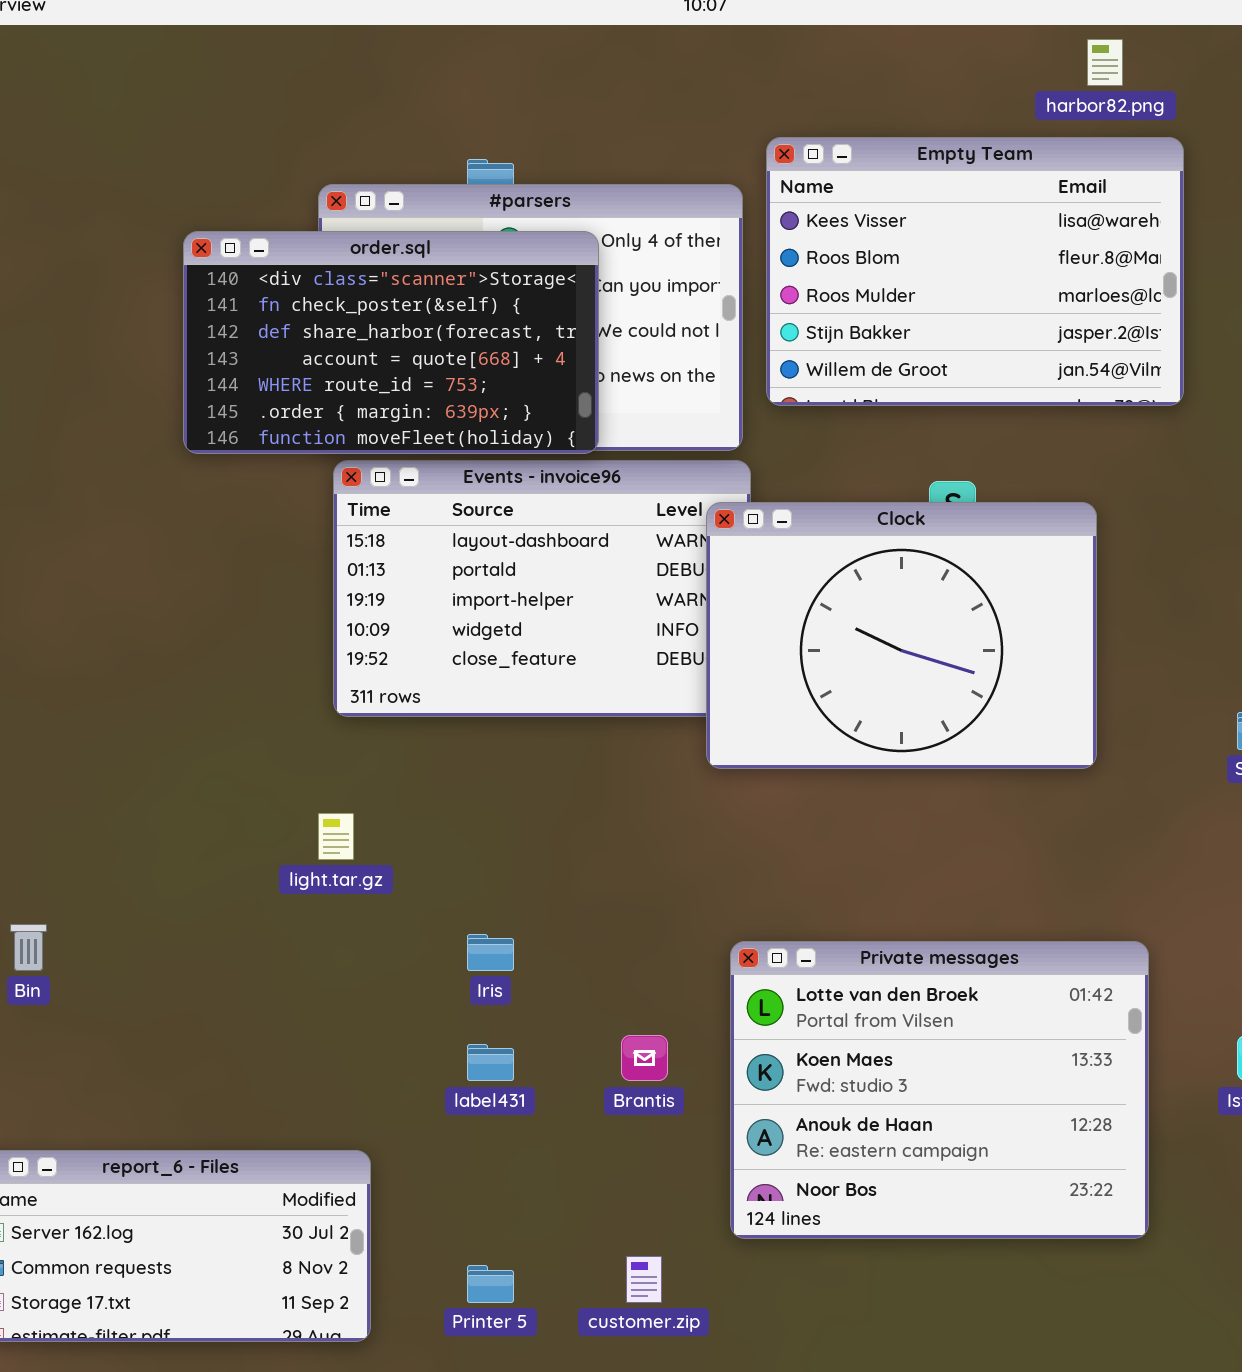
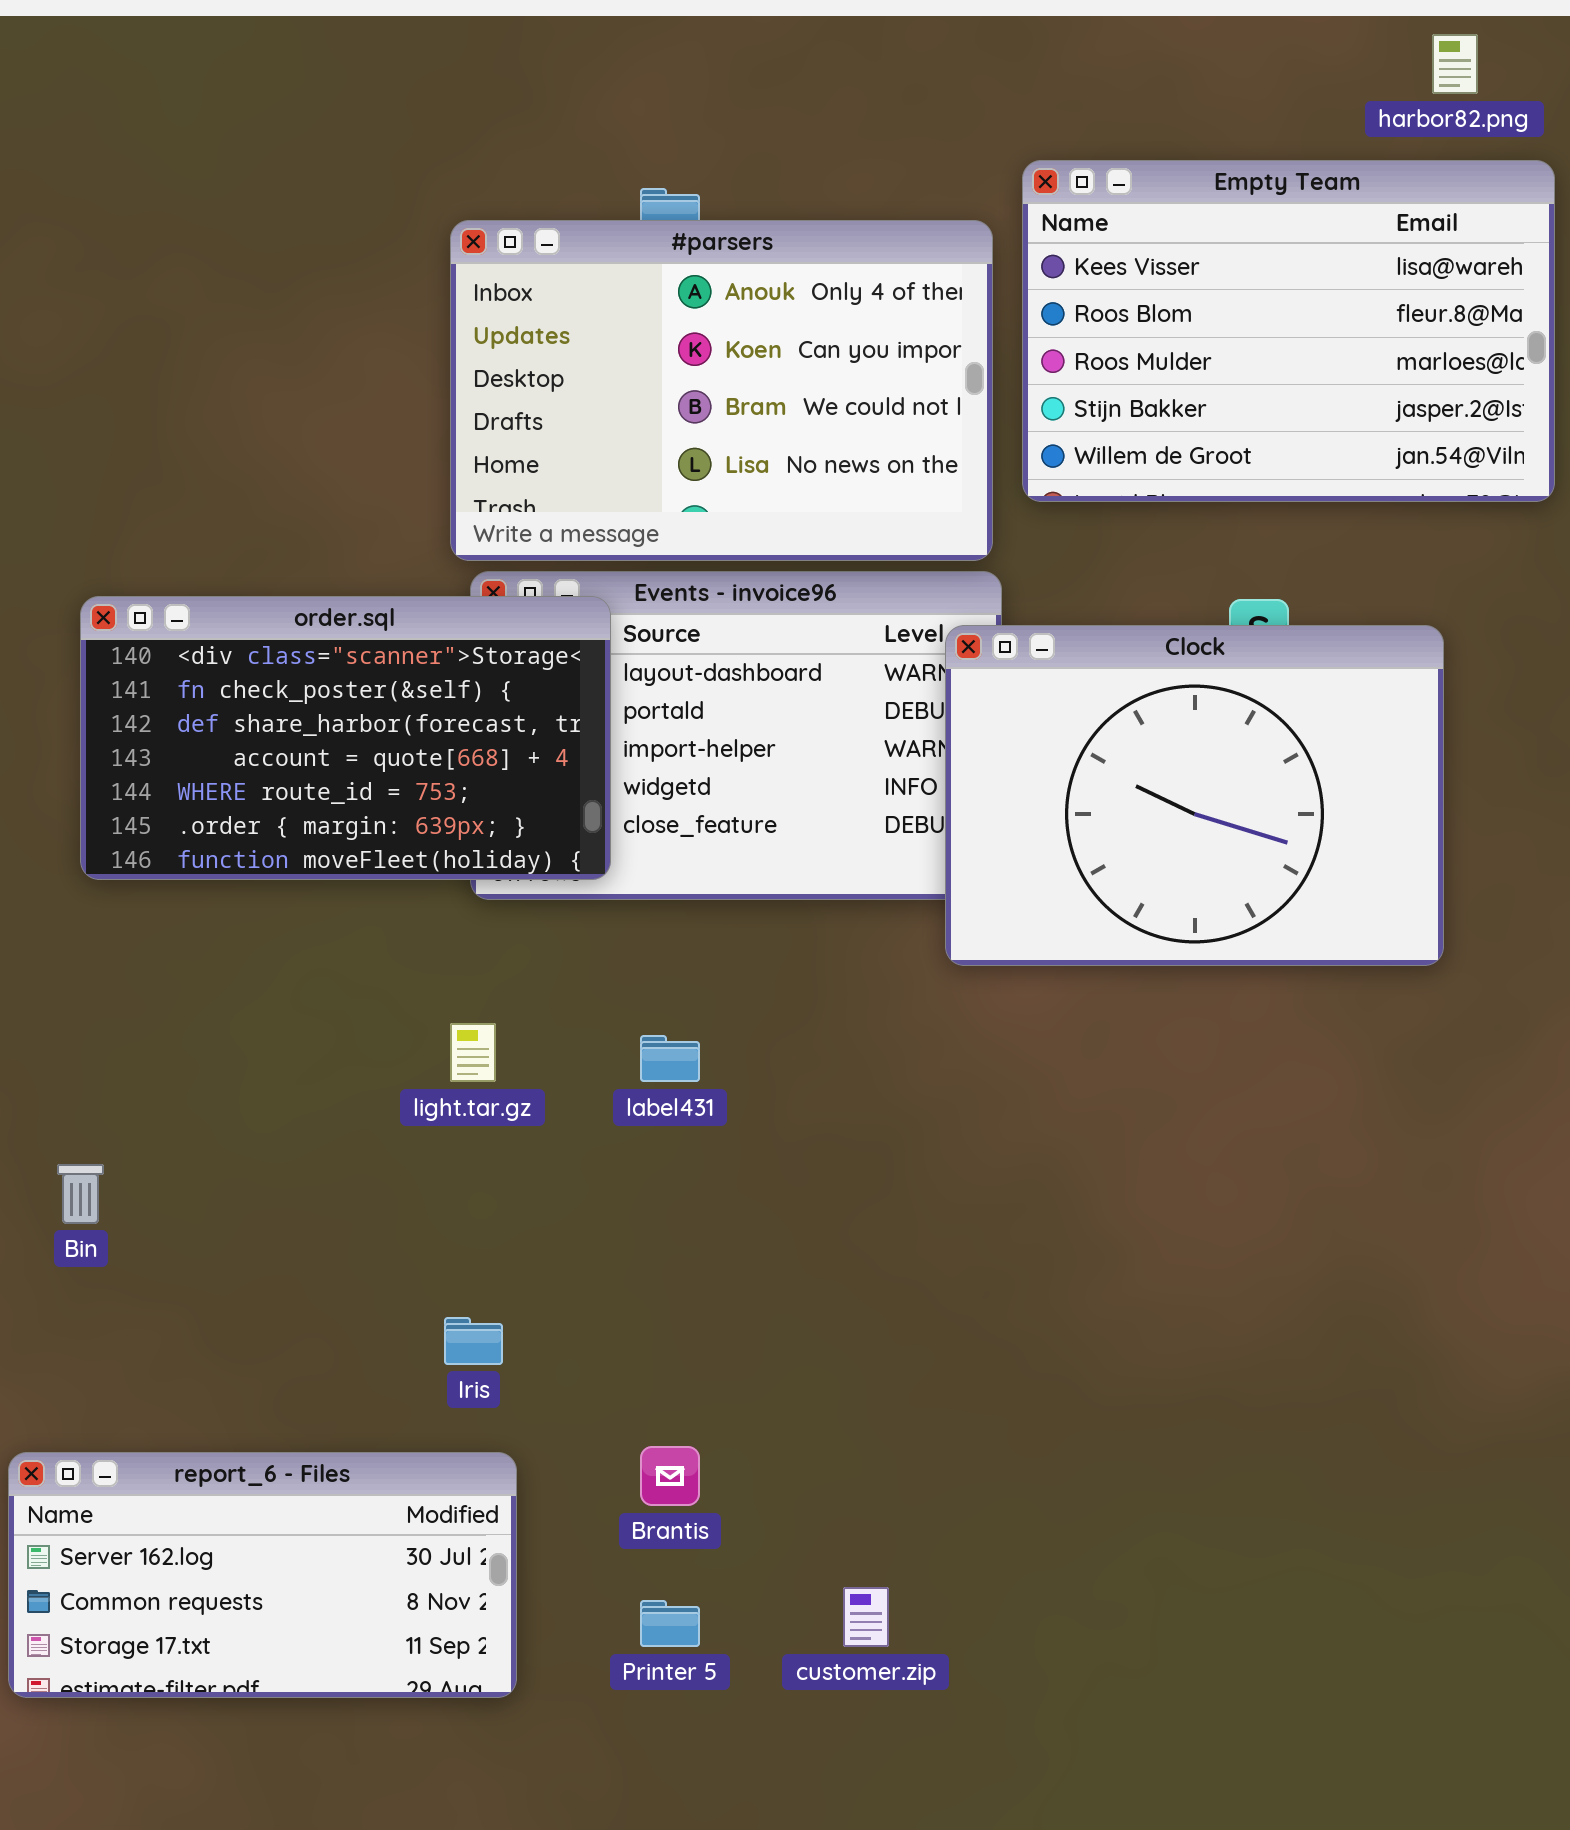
order.sql: [183,231,599,454] -> [80,596,611,880], moved
Iris: [467,934,514,971] -> [444,1317,503,1365], moved
Private messages: [730,941,1149,1239] -> none, closed
Brantis: [621,1035,668,1081] -> [640,1446,700,1506], moved
label431: [467,1044,514,1081] -> [640,1035,700,1082], moved

